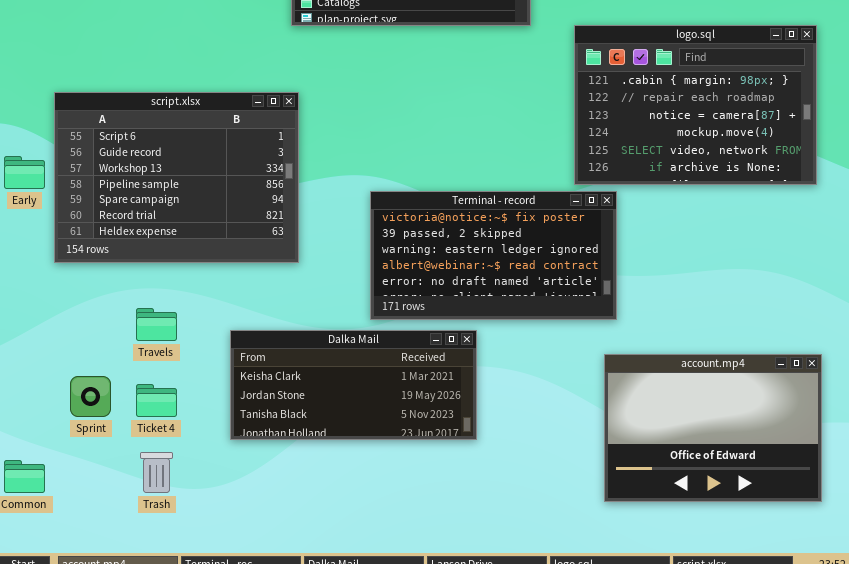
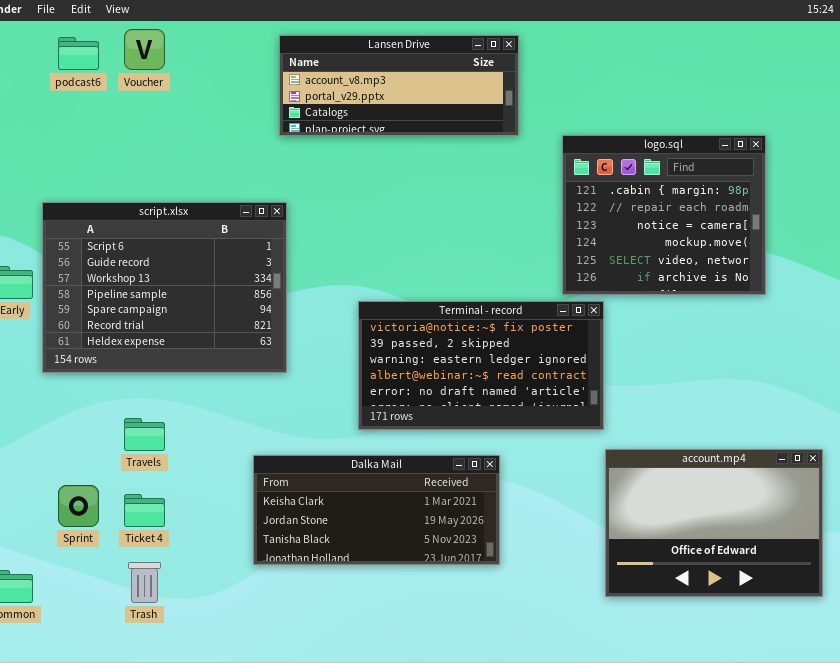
logo.sql: [574,25,817,185] -> [562,135,766,295], resized
Dalka Mail: [230,330,477,440] -> [253,455,500,565], moved
account.mp4: [604,354,822,502] -> [605,449,823,597], moved

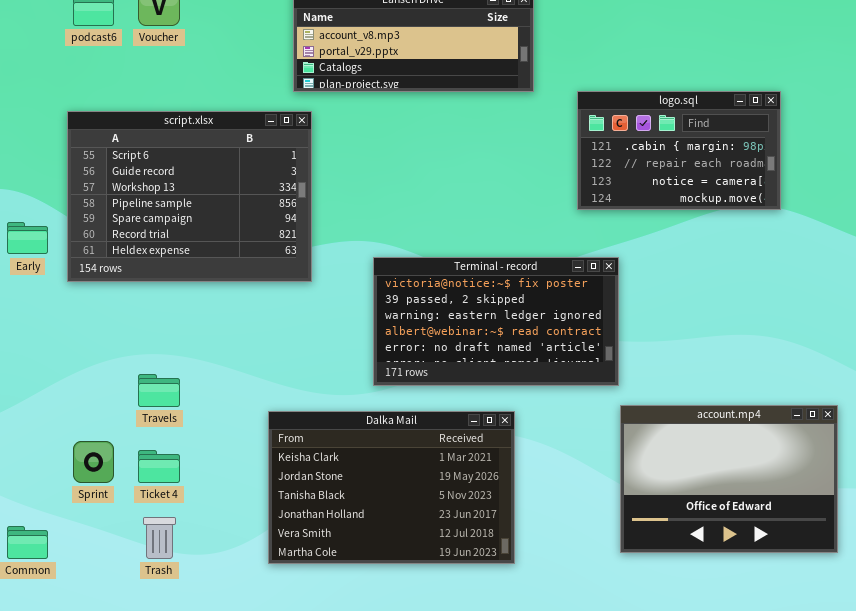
logo.sql: [562,135,766,295] -> [577,91,781,210], resized
script.xlsx: [42,202,287,373] -> [67,111,312,282], moved
Dalka Mail: [253,455,500,565] -> [268,411,515,564], resized

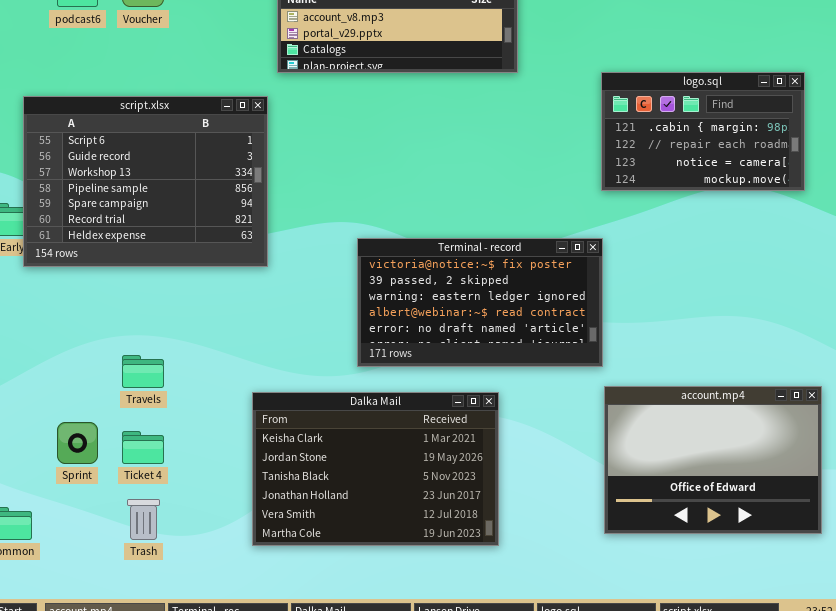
logo.sql: [577,91,781,210] -> [601,72,805,191], moved
script.xlsx: [67,111,312,282] -> [23,96,268,267], moved

